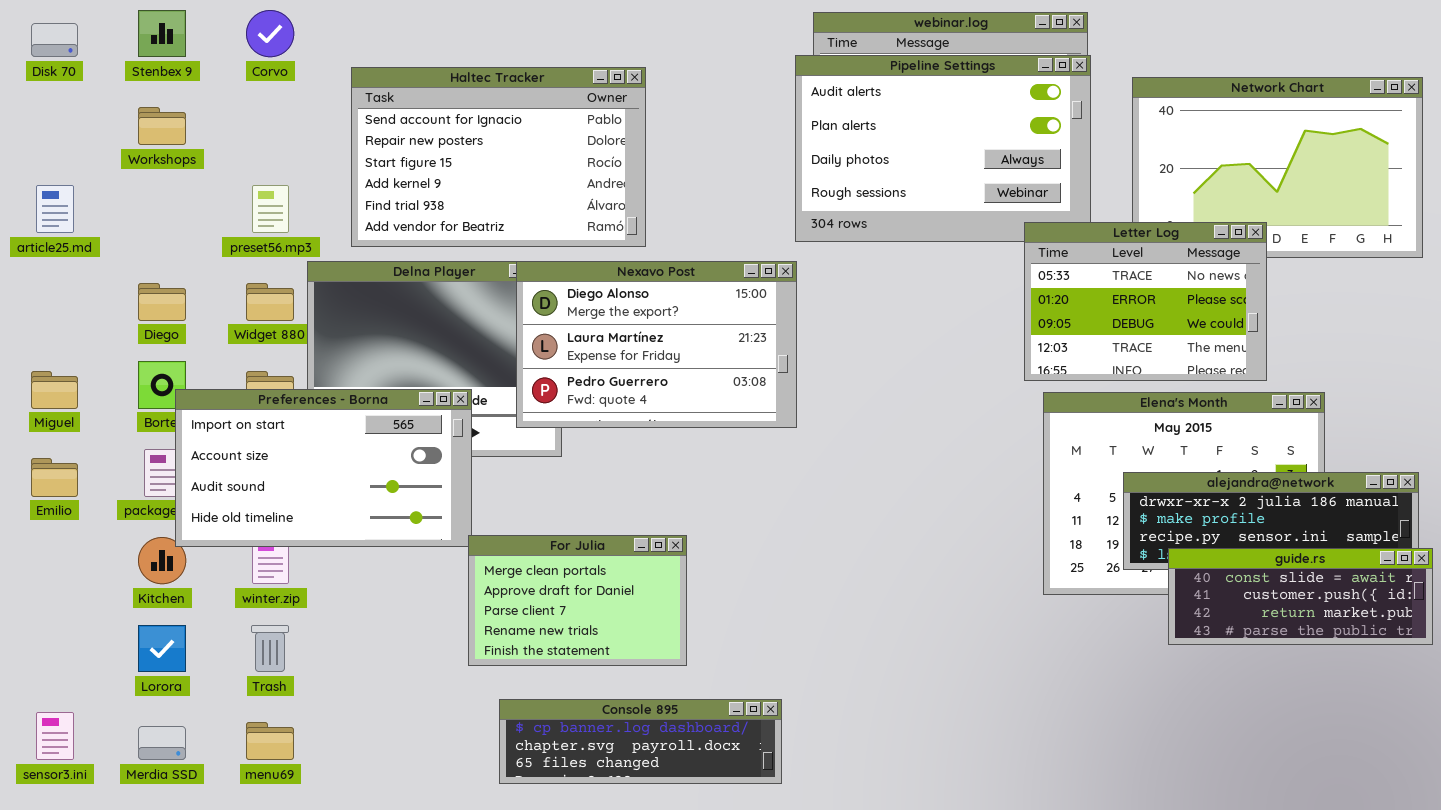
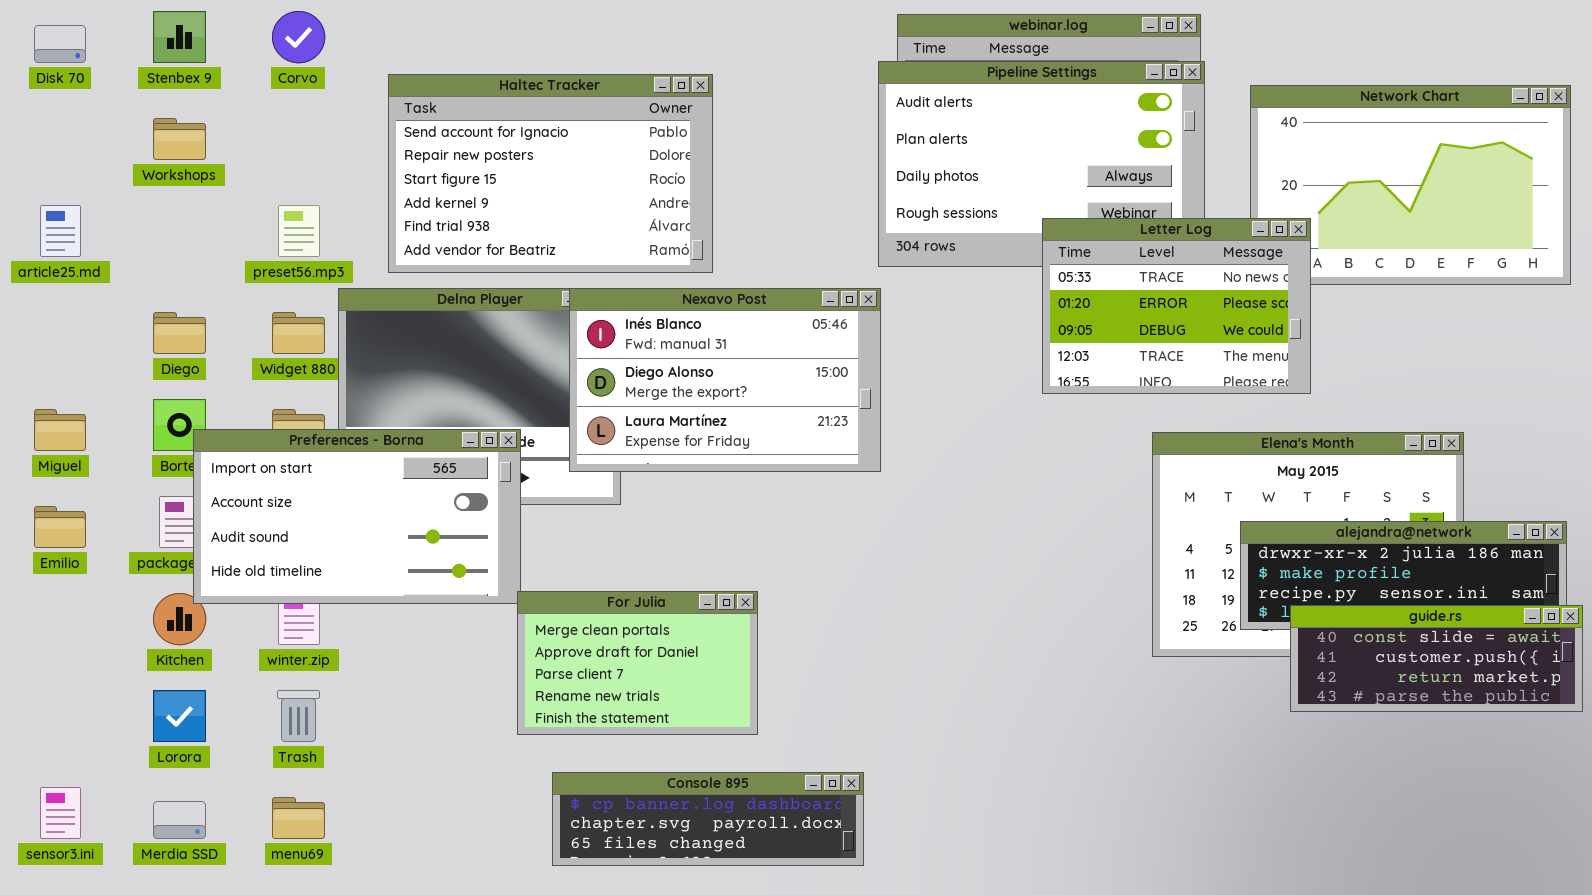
Letter Log: [1024,222,1267,381] -> [1042,218,1311,394], moved
Nexavo Post: [516,261,797,428] -> [569,288,881,472], scrolled up 1 row

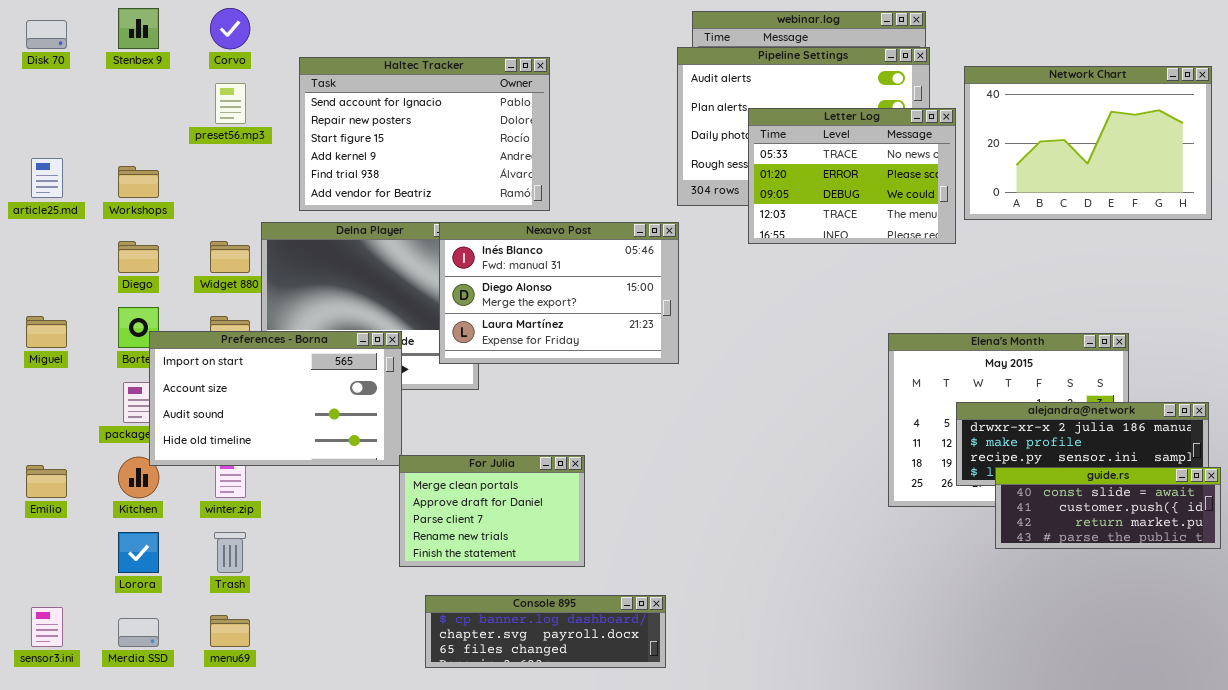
Workshops: [153,118,206,160] -> [118,166,159,198], moved
preset56.mp3: [278,205,320,257] -> [215,83,246,124], moved
Letter Log: [1042,218,1311,394] -> [748,108,956,244], moved
Emilio: [34,506,86,548] -> [26,465,67,498], moved

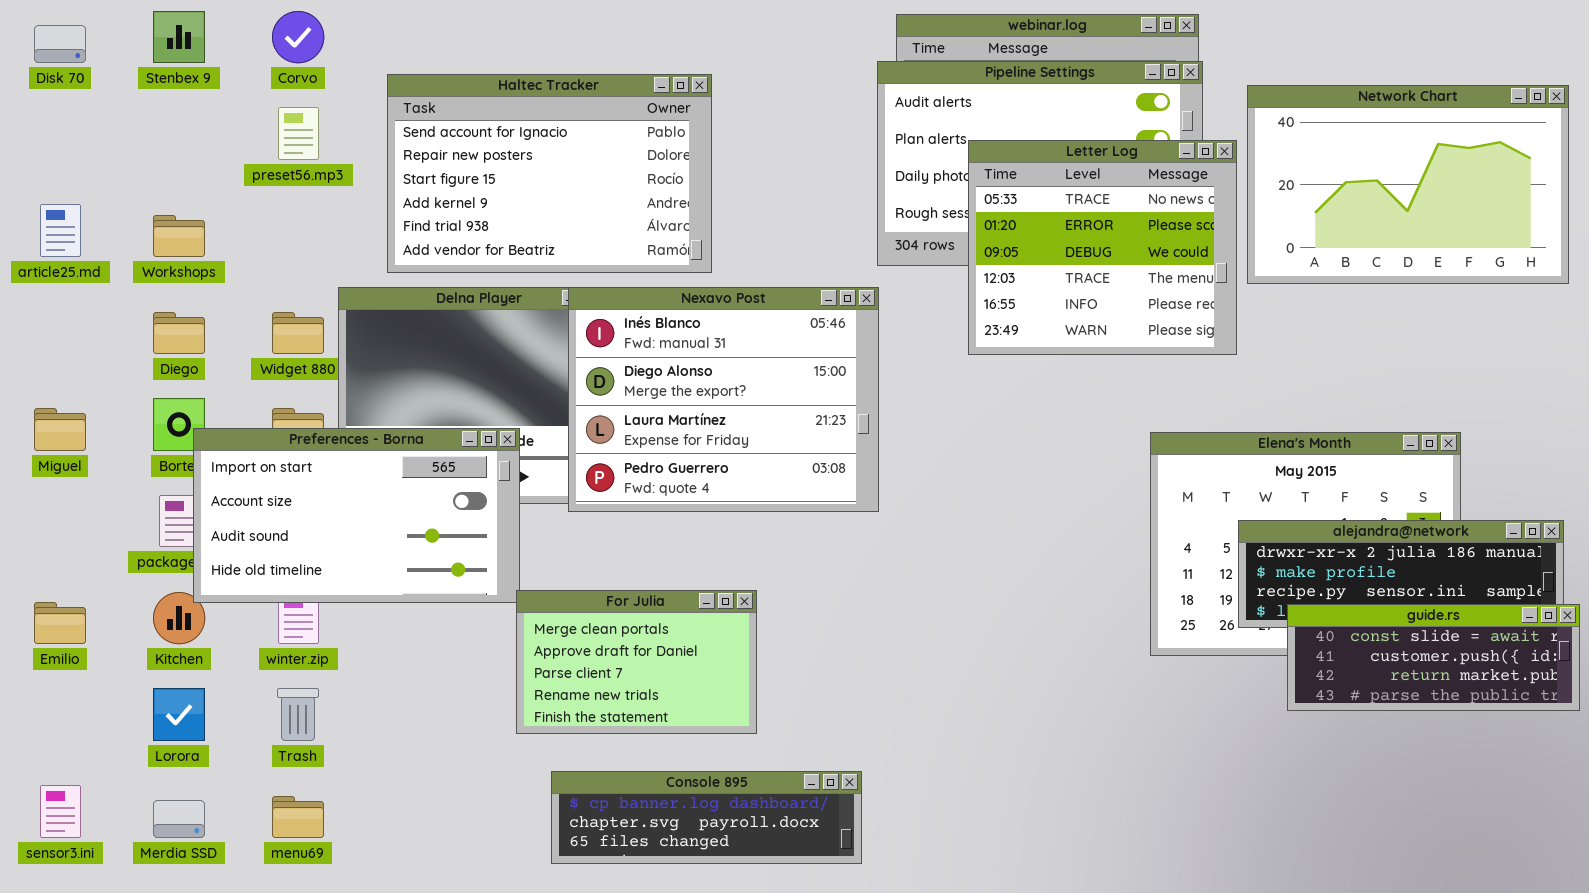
Letter Log: [748,108,956,244] -> [968,140,1237,355], resized
Nexavo Post: [439,222,679,364] -> [568,287,879,512], resized

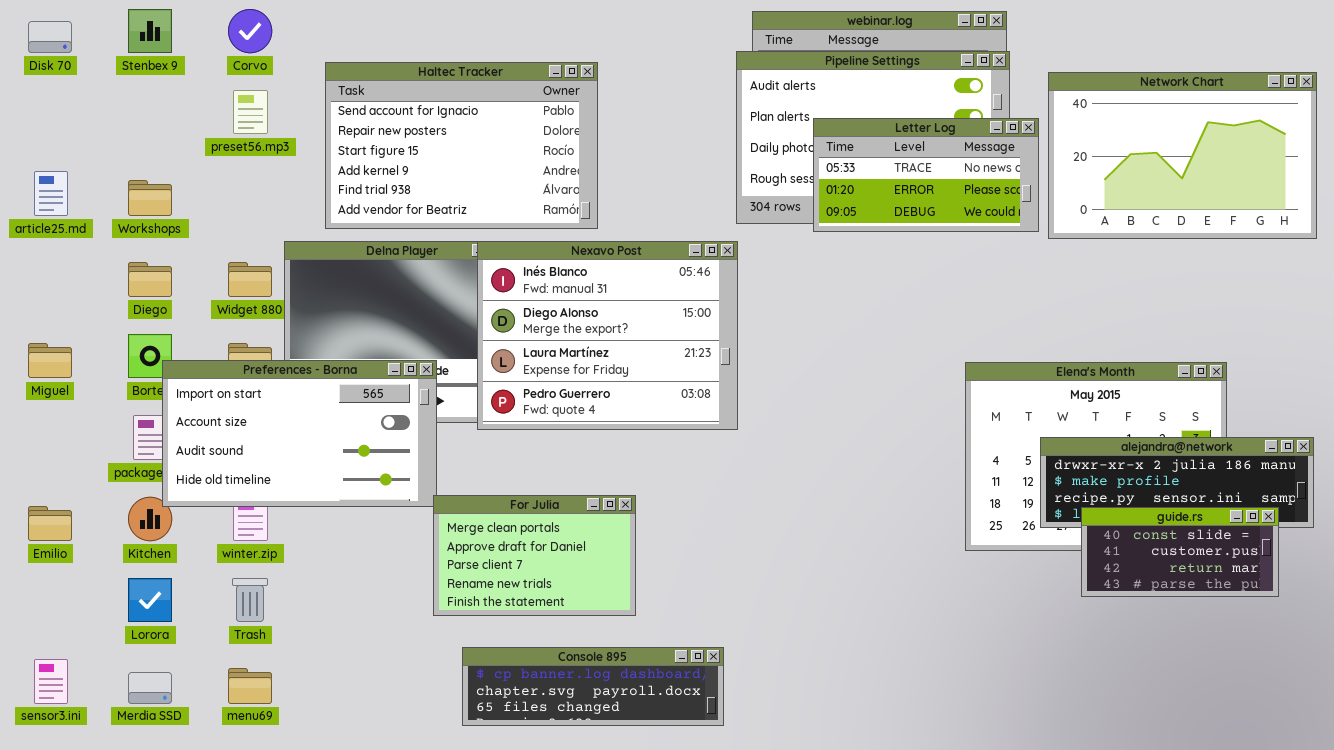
Letter Log: [968,140,1237,355] -> [813,118,1039,232], resized
guide.rs: [1287,604,1580,711] -> [1081,507,1279,597], resized

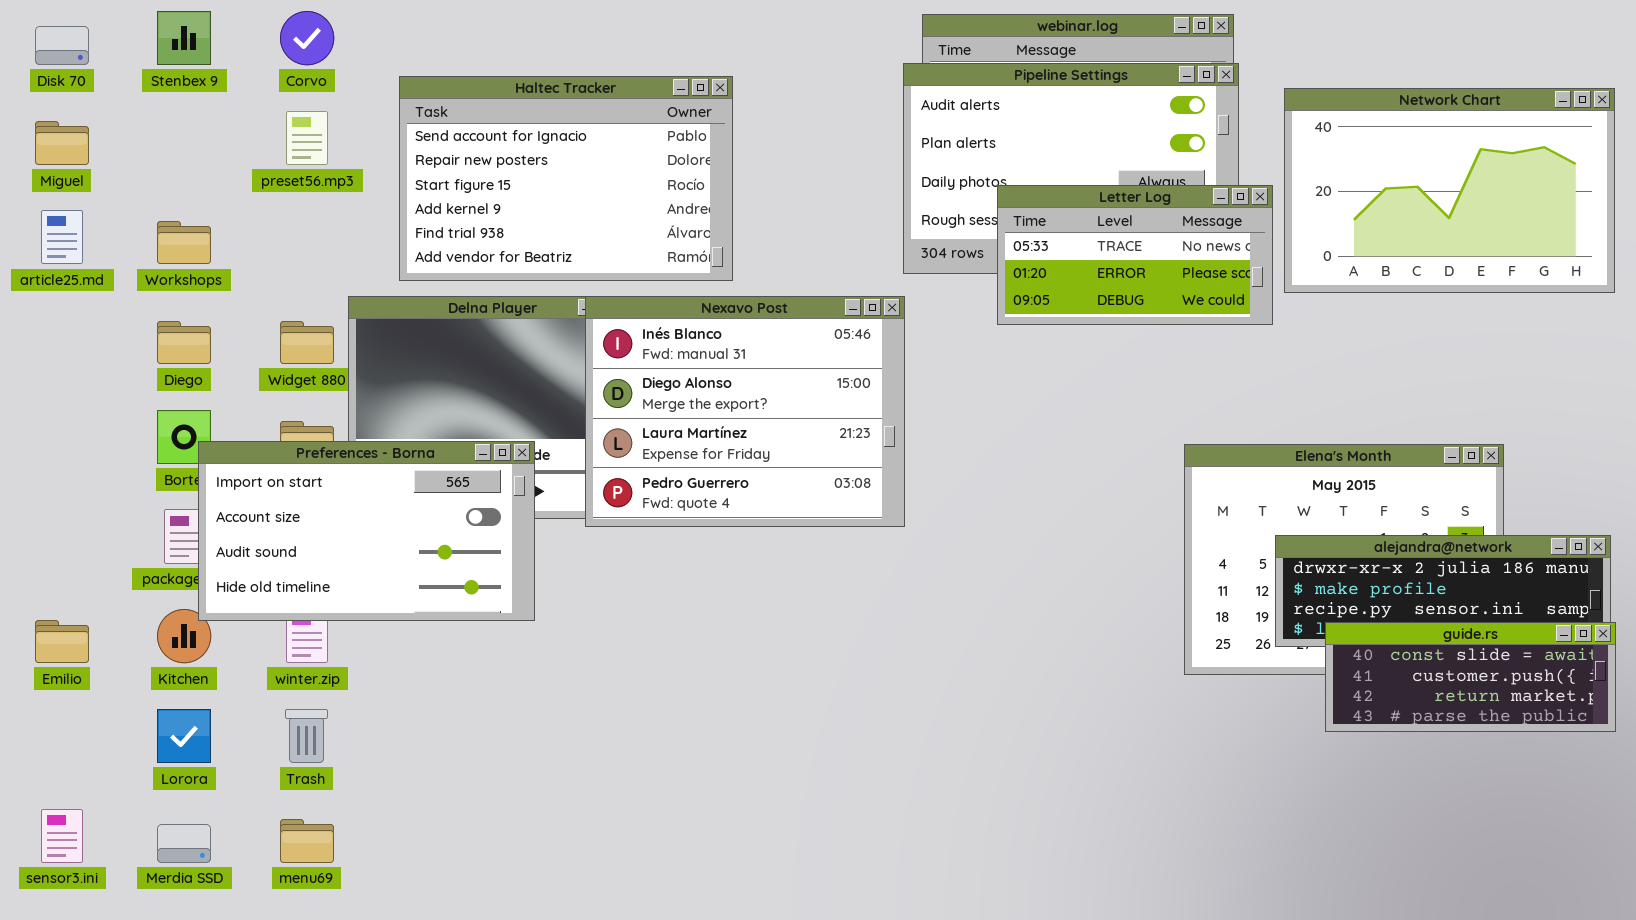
Letter Log: [813,118,1039,232] -> [997,185,1273,325], moved
Miguel: [28,343,72,378] -> [35,121,89,165], moved
For Julia: [433,495,636,616] -> none, closed
guide.rs: [1081,507,1279,597] -> [1325,622,1616,732], resized
Console 895: [462,647,724,726] -> none, closed

